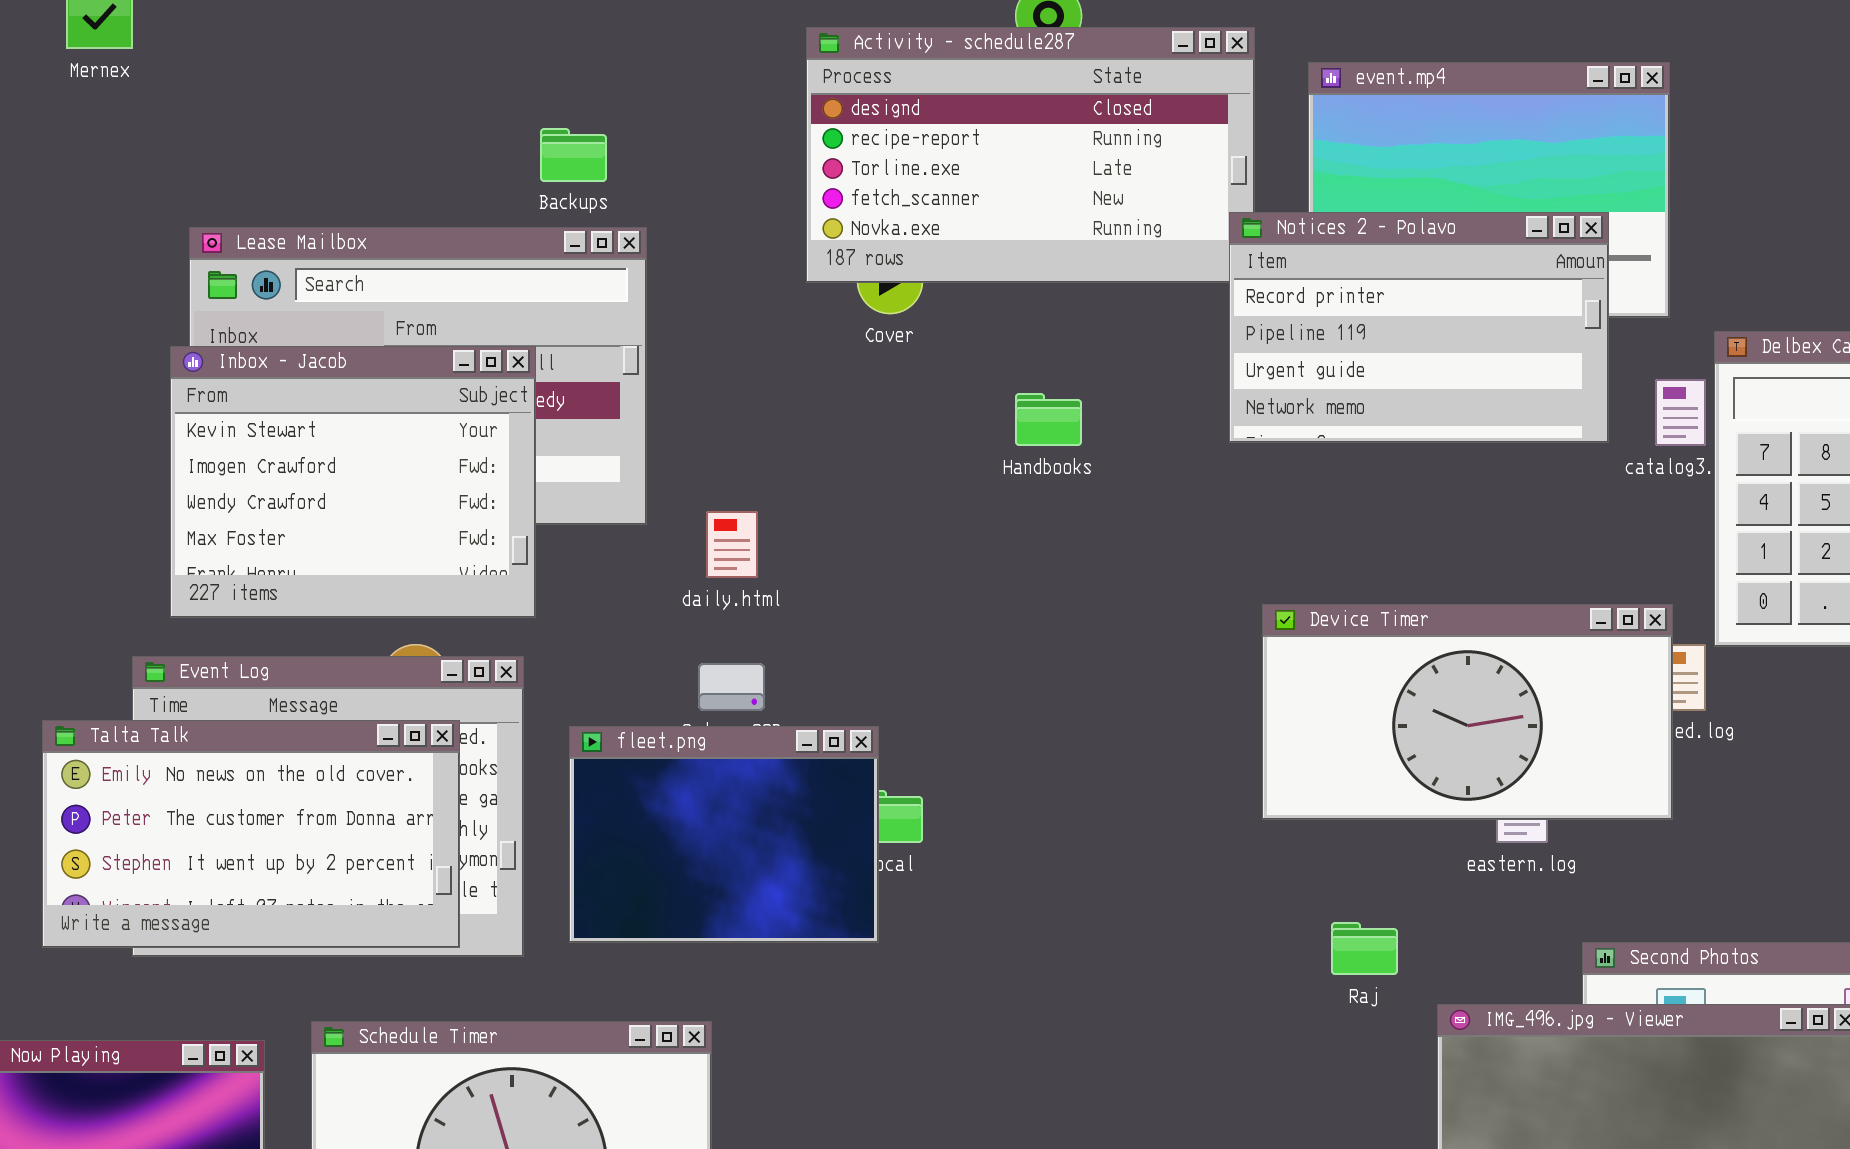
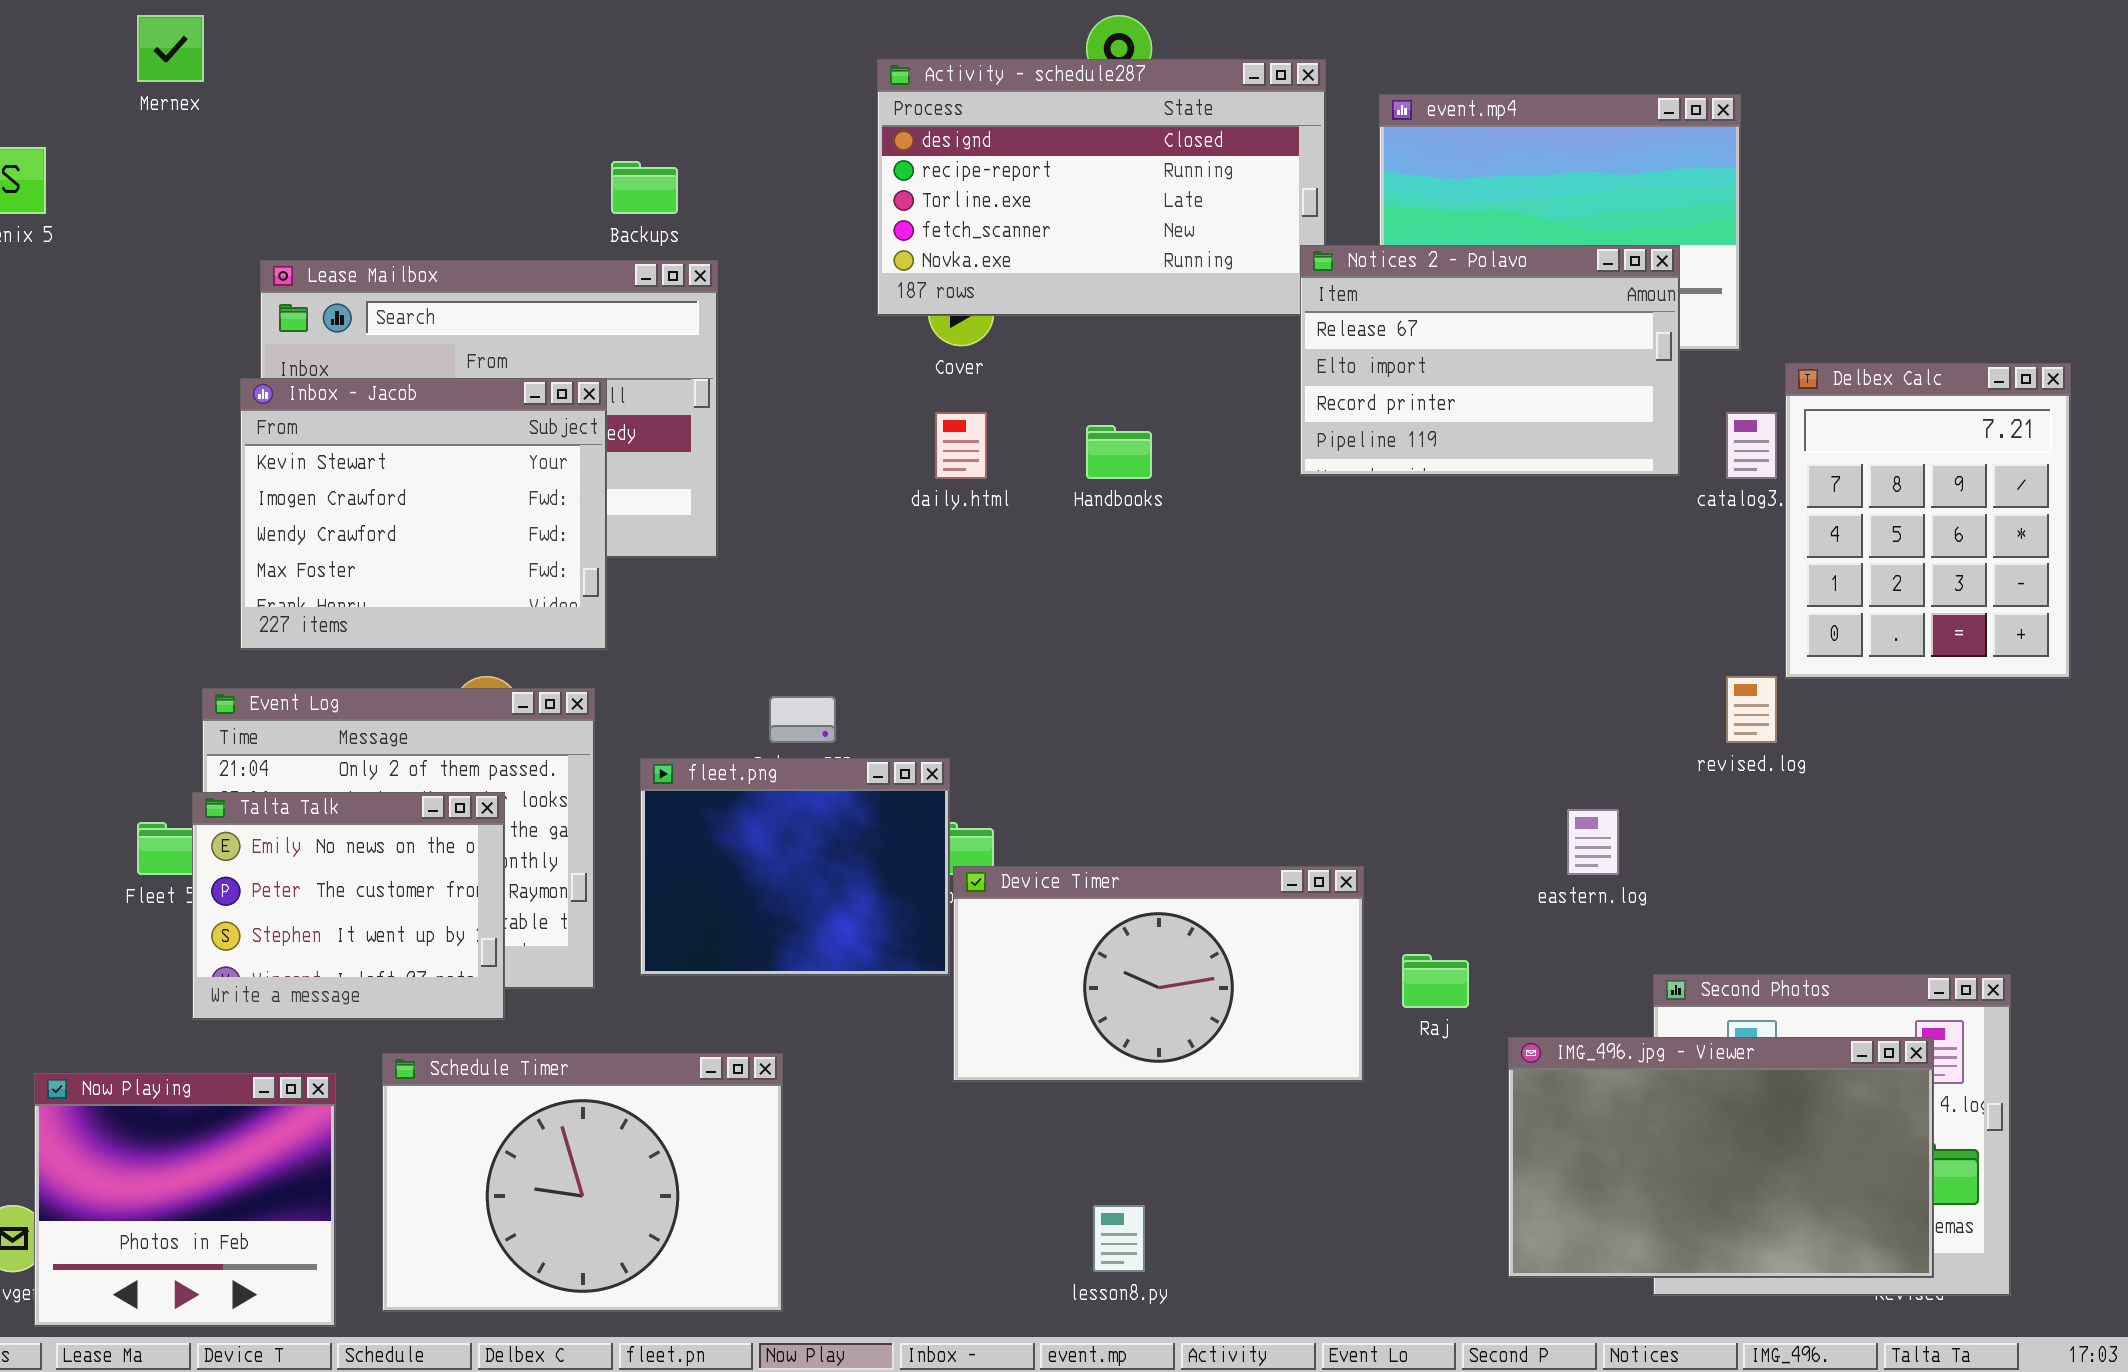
Notices 2 - Polavo: [1229,212,1609,443] -> [1300,245,1680,476], scrolled up 2 rows
daily.html: [706,511,758,578] -> [935,412,987,479], moved
Device Timer: [1262,604,1673,820] -> [953,866,1364,1082], moved
Talta Talk: [42,720,460,948] -> [192,792,505,1020], moved, resized

